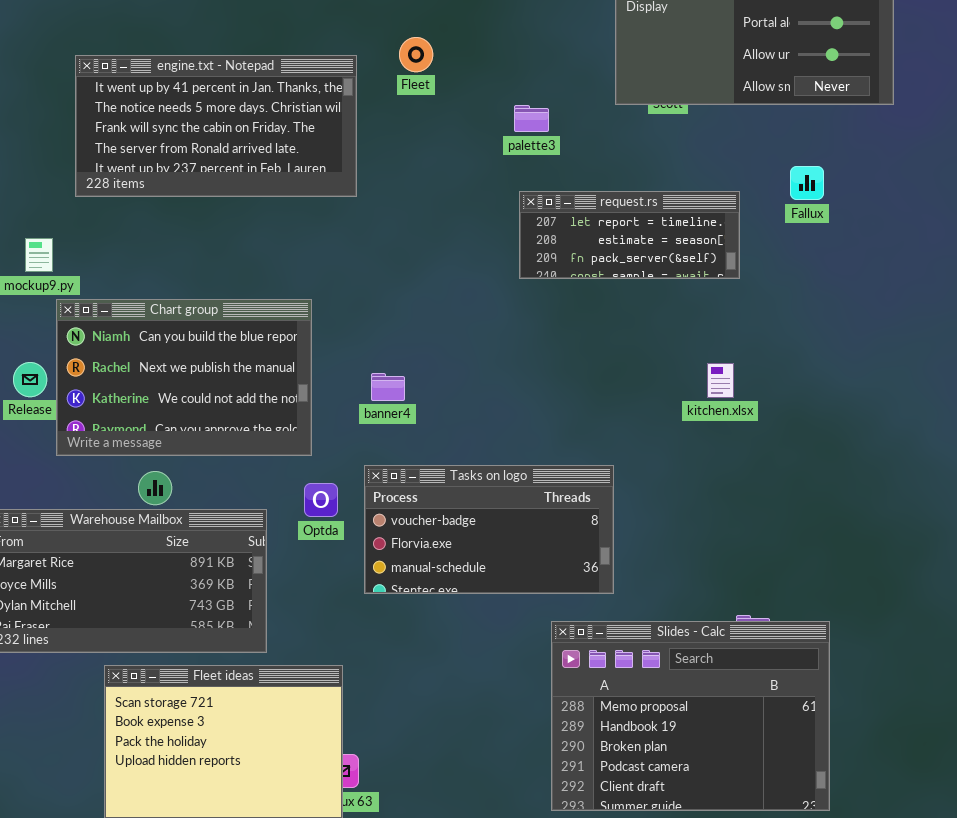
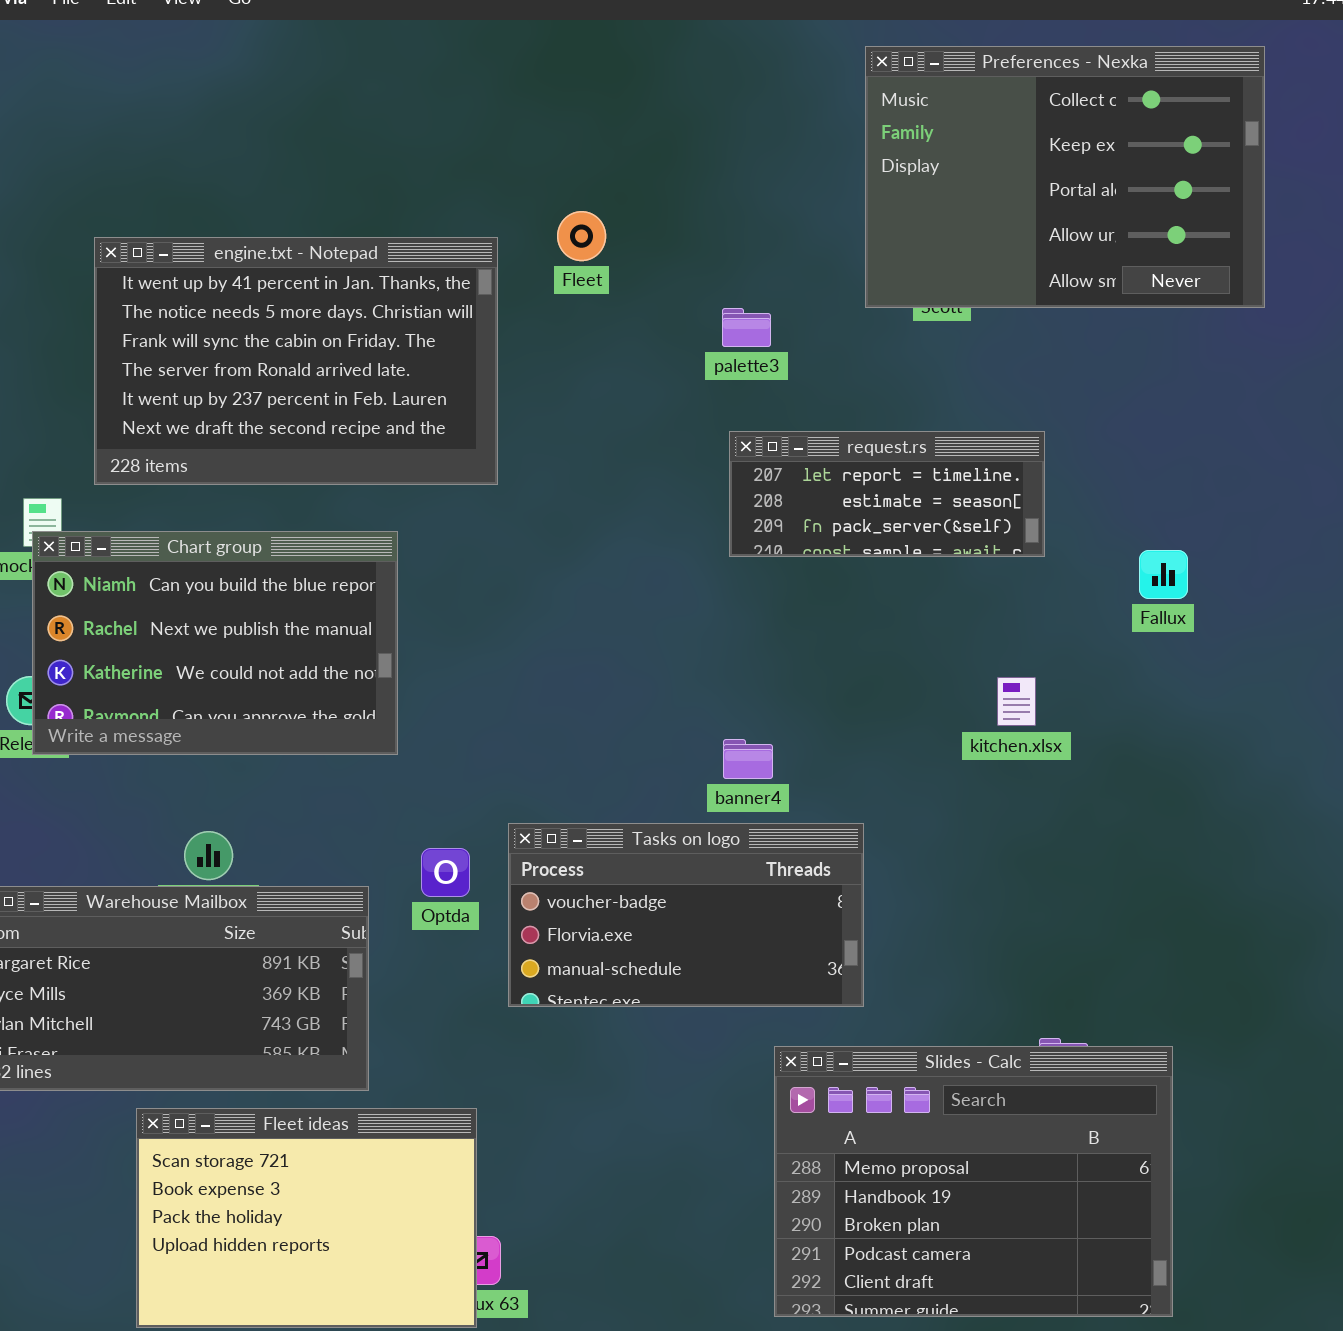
engine.txt - Notepad: [75,55,357,197] -> [94,237,498,485], resized
Fallux: [790,166,824,200] -> [1139,550,1188,599], moved
Chart group: [56,299,312,456] -> [32,531,398,755], moved
banner4: [371,373,405,401] -> [723,739,773,779], moved

